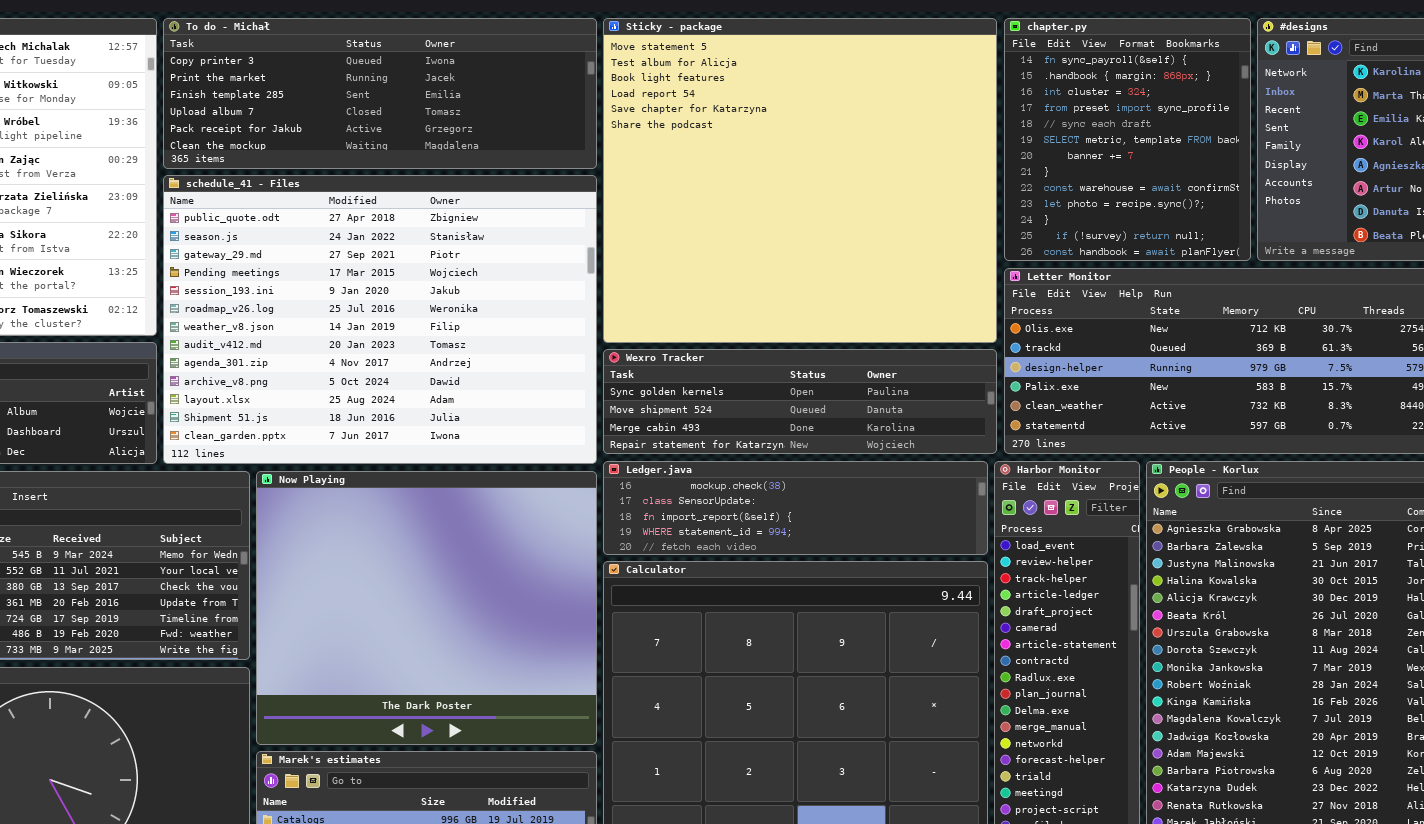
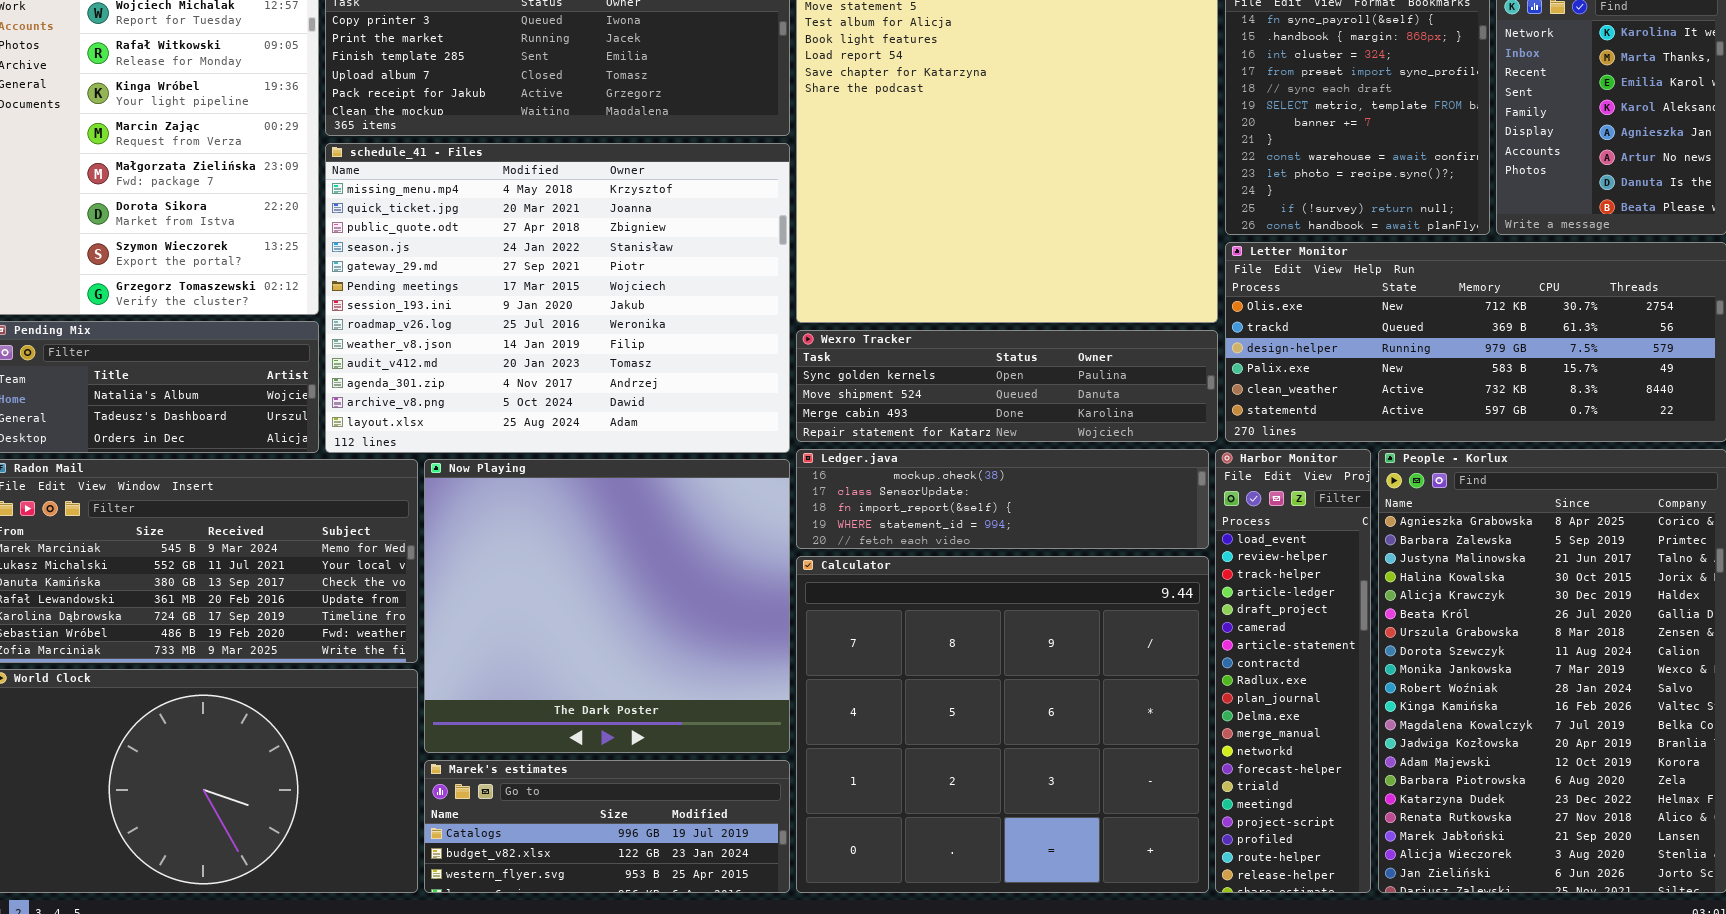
schedule_41 - Files: [163,175,597,464] -> [325,143,790,453], scrolled up 2 rows

